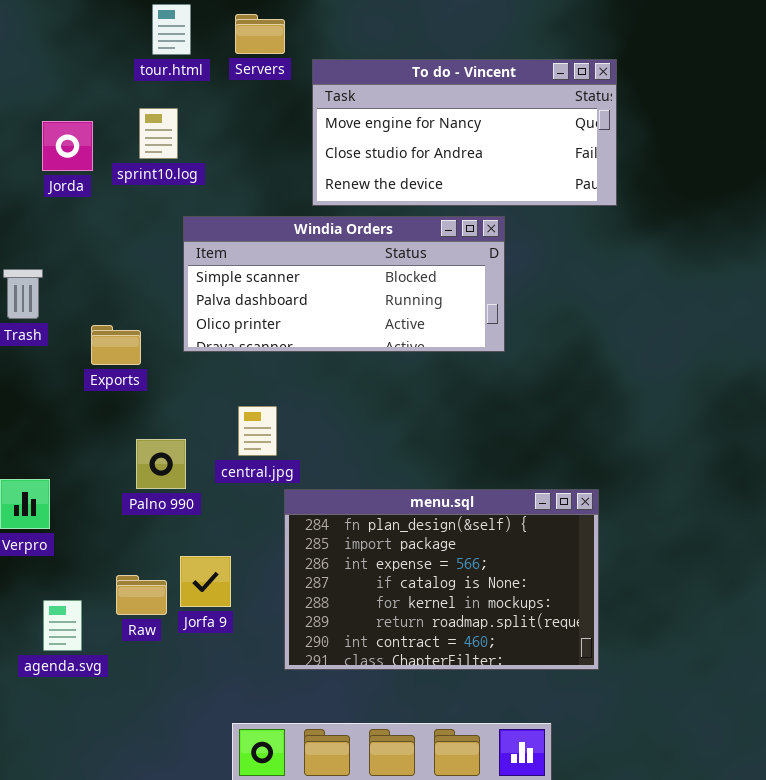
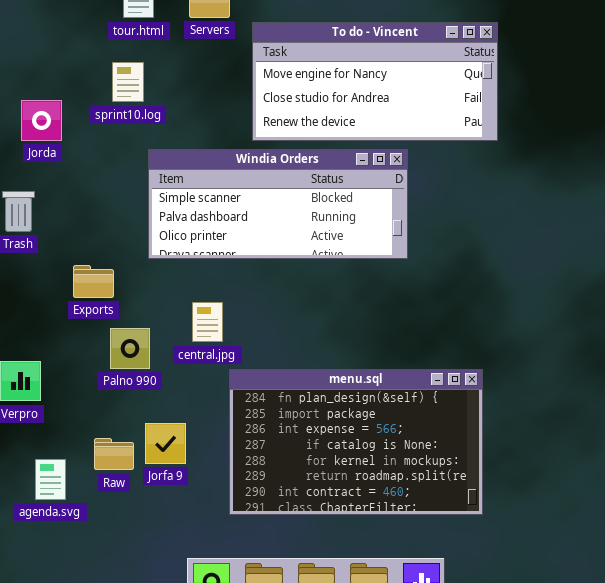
Jorda: [42,121,93,171] -> [21,100,62,141], moved
Exports: [91,325,141,365] -> [73,265,114,298], moved

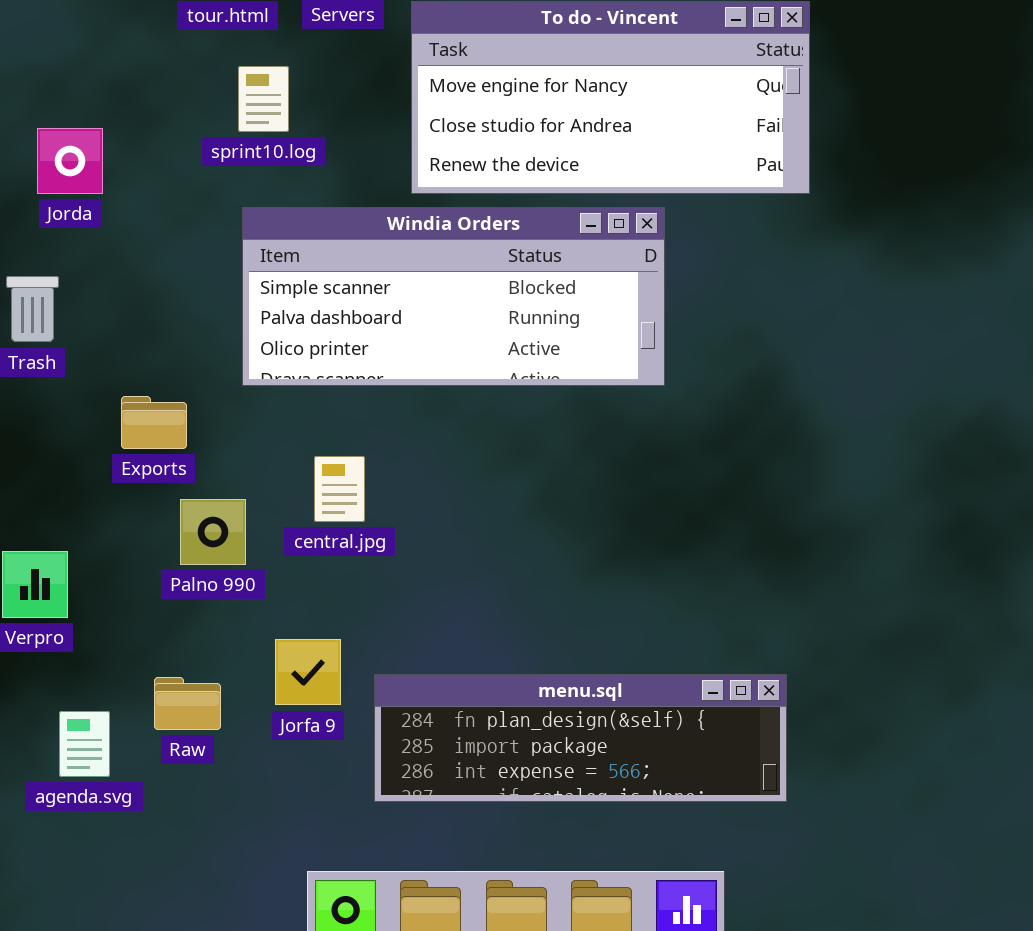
sprint10.log: [112,62,144,102] -> [238,66,289,132], moved
menu.sql: [229,369,483,515] -> [374,674,787,802], resized
Jorfa 9: [145,423,186,464] -> [275,639,341,705], moved

